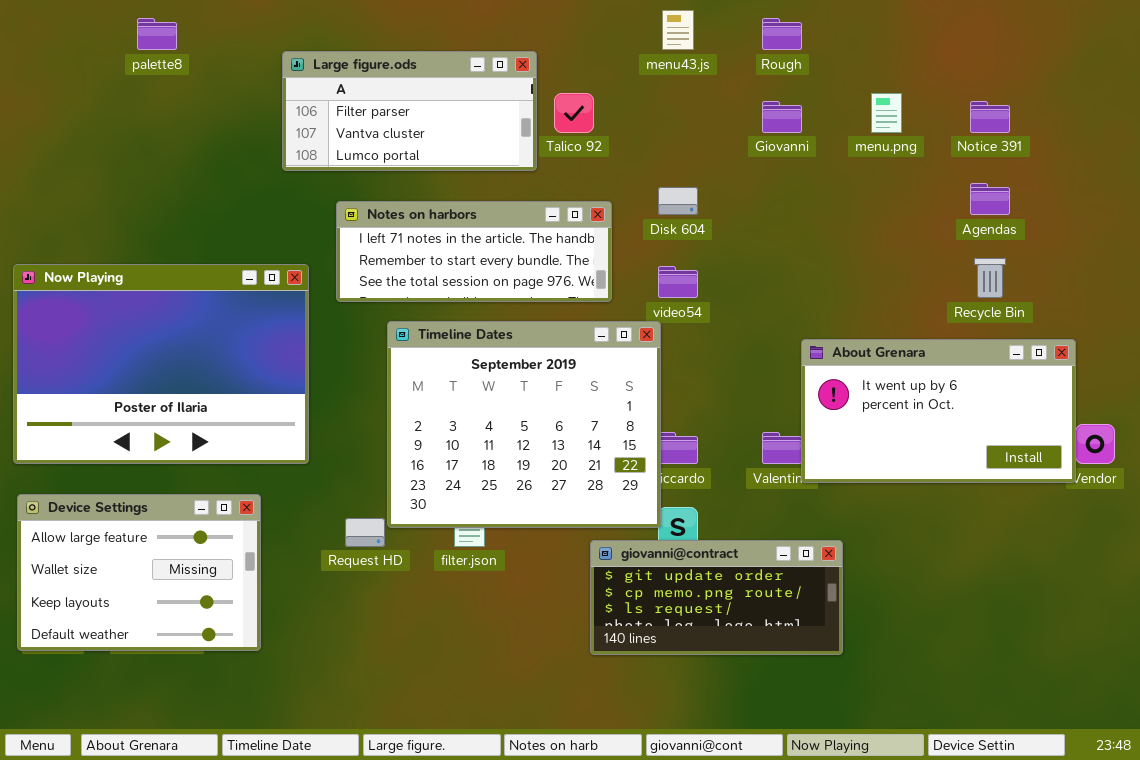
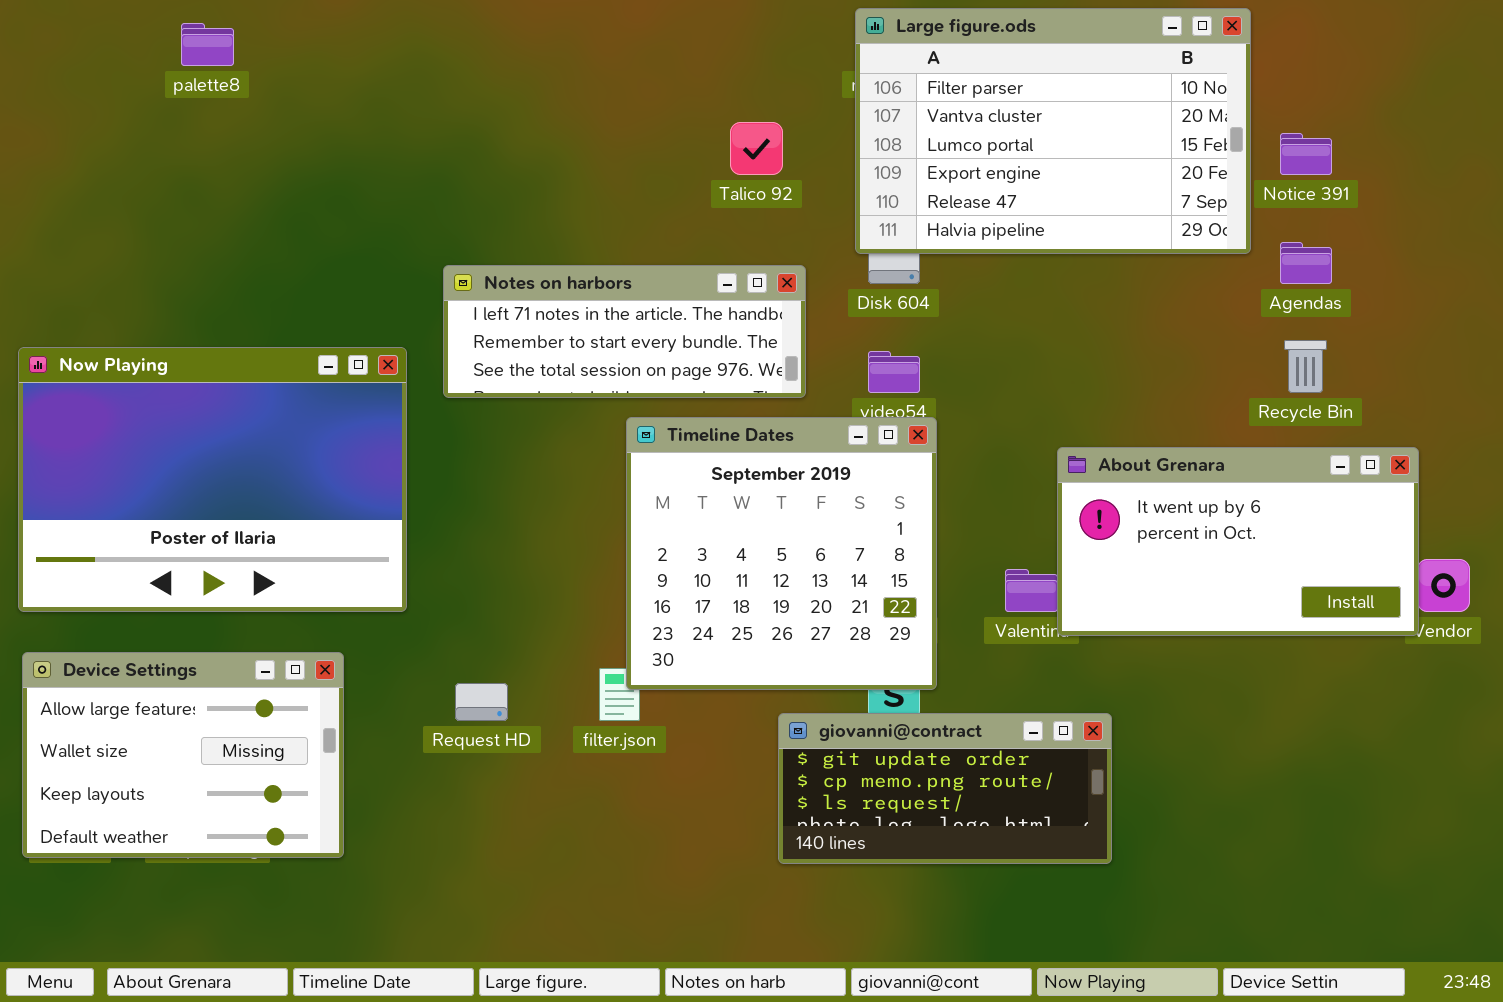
Large figure.ods: [282,51,537,171] -> [855,8,1251,254], moved, resized
Timeline Dates: [387,321,661,528] -> [626,417,937,690], moved, resized

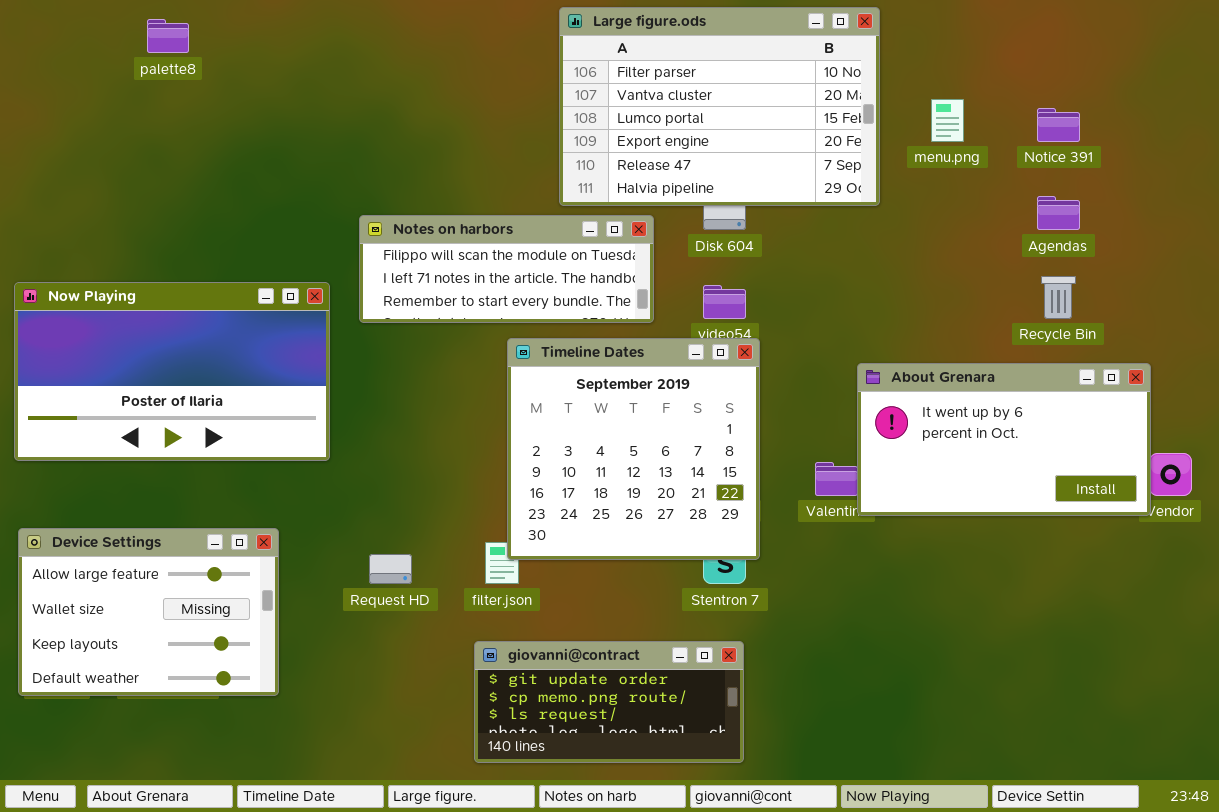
Large figure.ods: [855,8,1251,254] -> [559,7,880,206], moved
Notes on harbors: [443,265,806,398] -> [359,215,654,323], scrolled up 1 row
Now Playing: [18,347,407,612] -> [14,282,330,461], resized
giovanni@contract: [778,713,1112,864] -> [474,641,744,763], moved

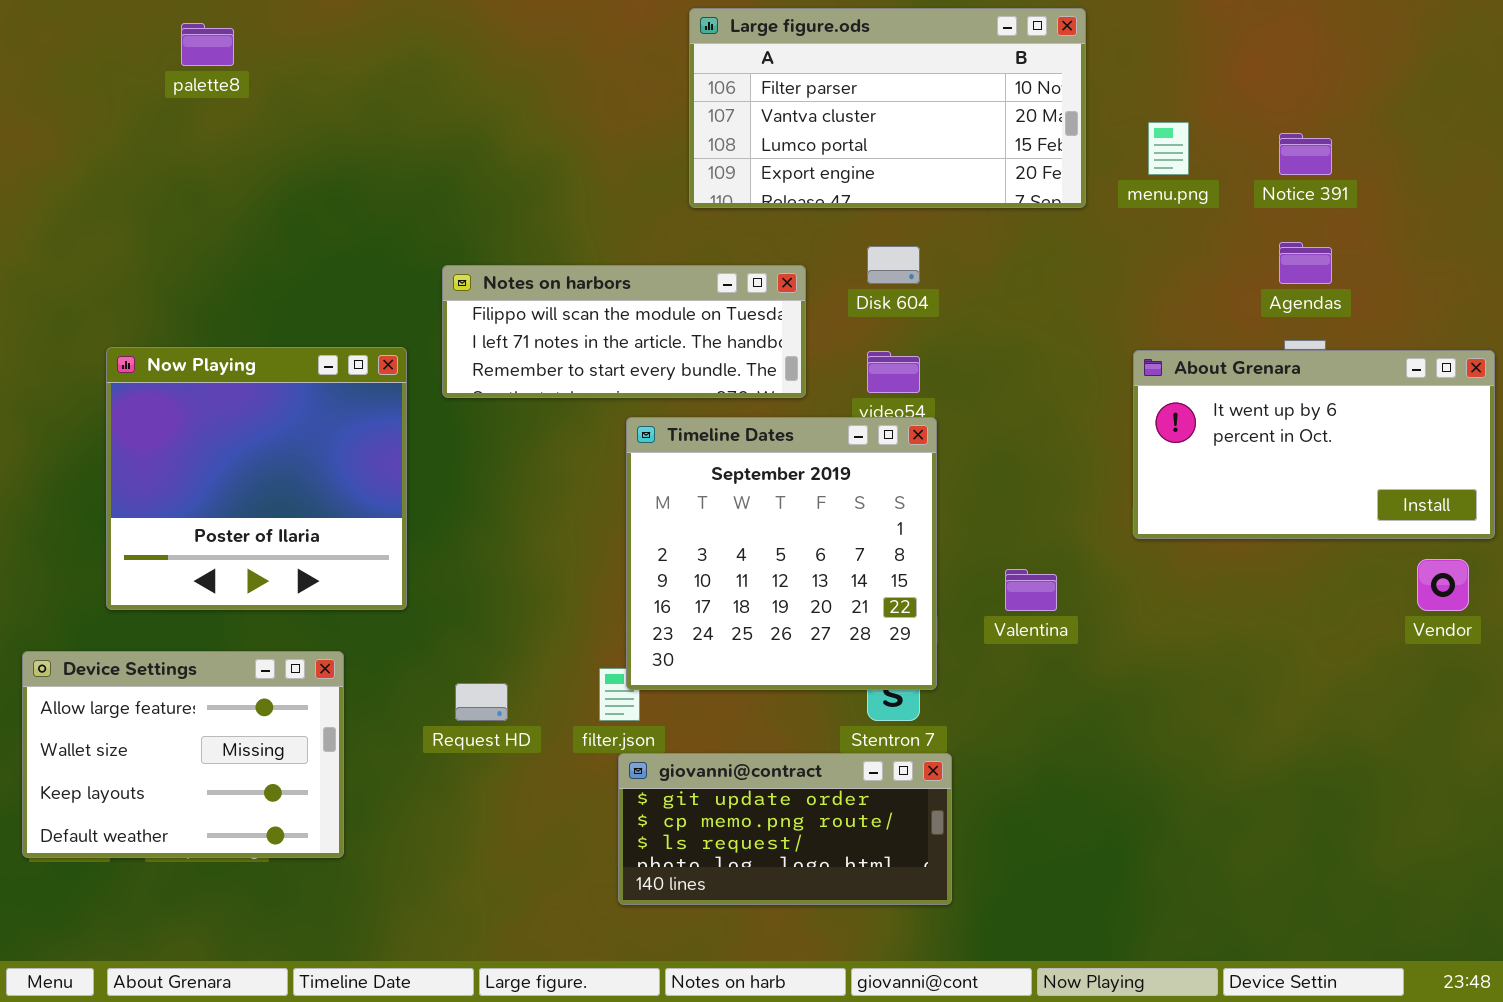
Large figure.ods: [559,7,880,206] -> [689,8,1086,208], resized
Now Playing: [14,282,330,461] -> [106,347,407,610], resized
About Grenara: [857,363,1151,516] -> [1133,350,1495,539], moved
giovanni@contract: [474,641,744,763] -> [618,753,952,905], moved

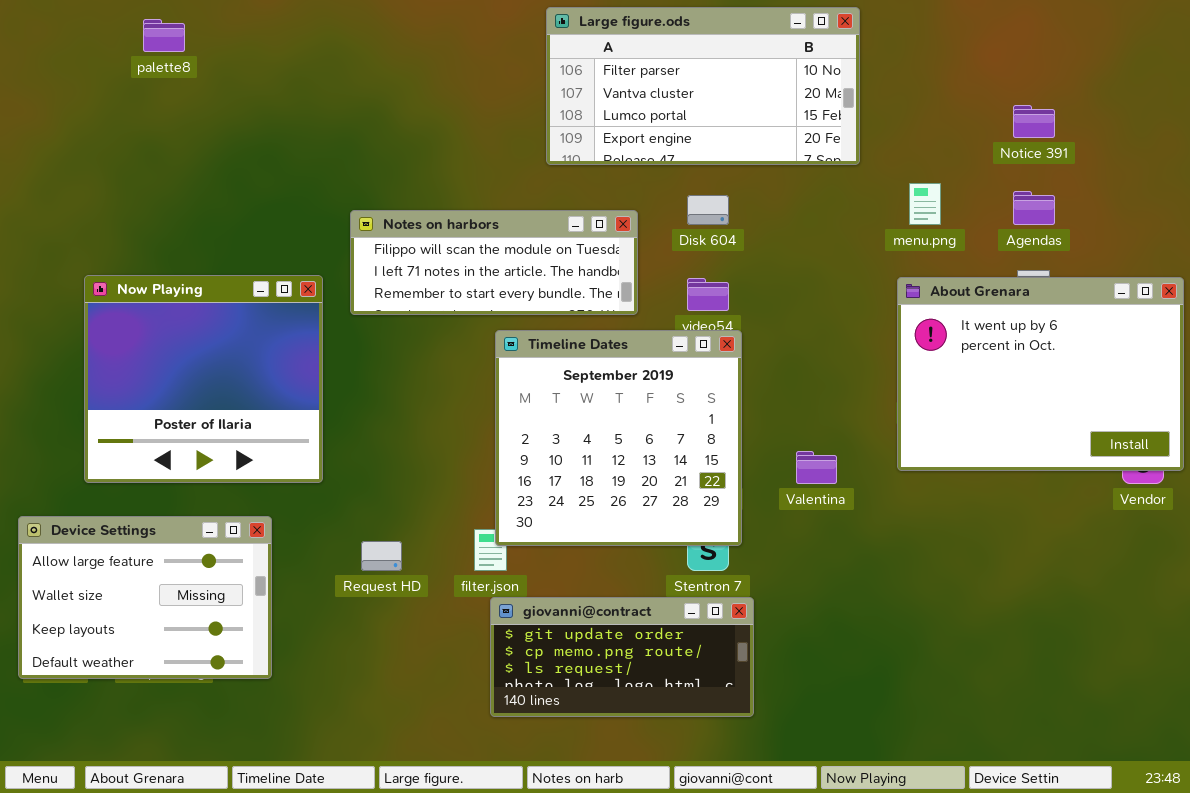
menu.png: [1148,122,1189,175] -> [909,183,941,225], moved
About Grenara: [1133,350,1495,539] -> [897,277,1184,471], resized

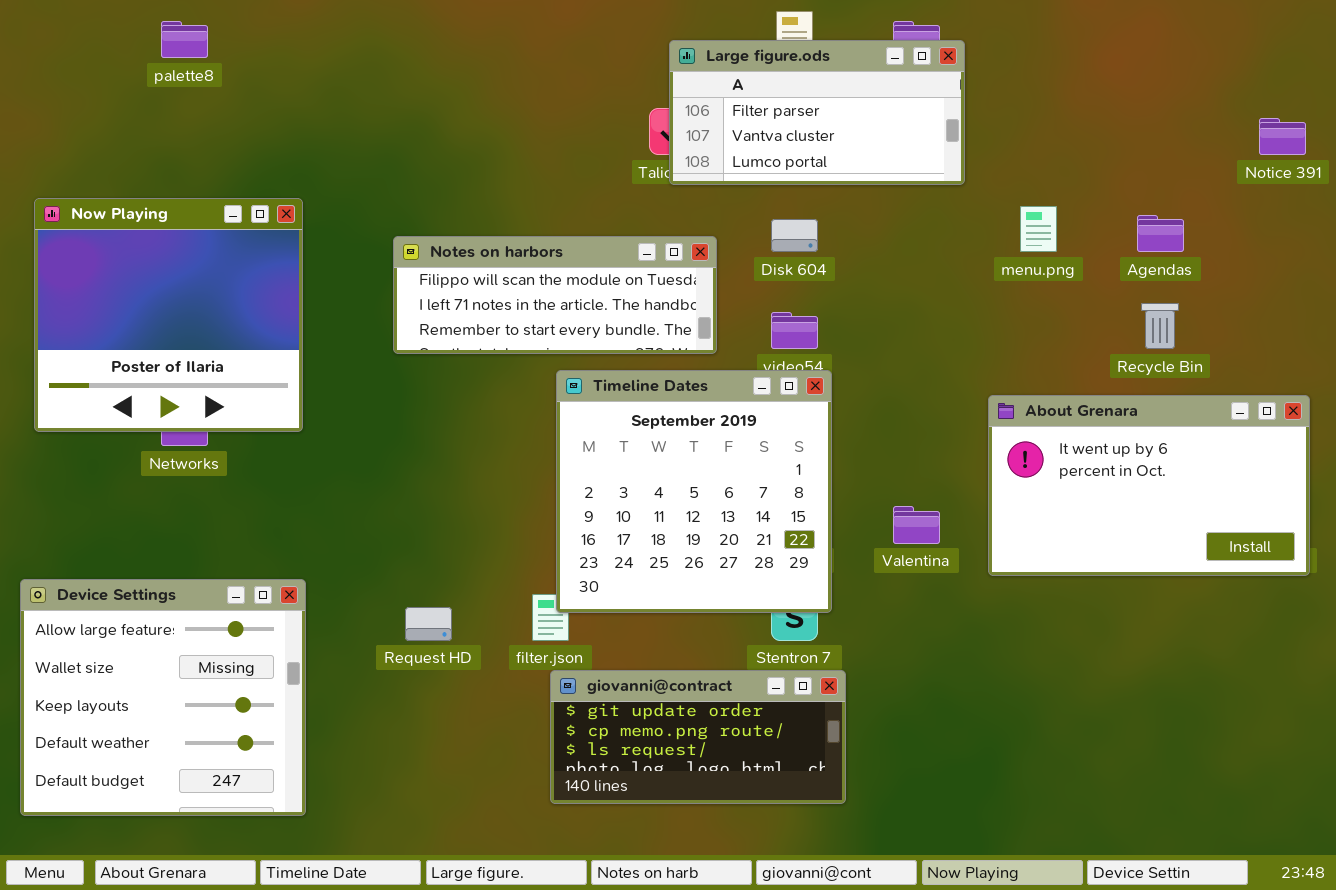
Large figure.ods: [546,7,860,165] -> [669,40,965,185], resized
Notice 391: [1013,105,1055,138] -> [1259,118,1306,155], moved
Now Playing: [84,275,323,483] -> [34,198,303,432], moved
About Grenara: [897,277,1184,471] -> [988,395,1310,576], moved, resized
Device Settings: [18,516,272,679] -> [20,579,306,816], resized

